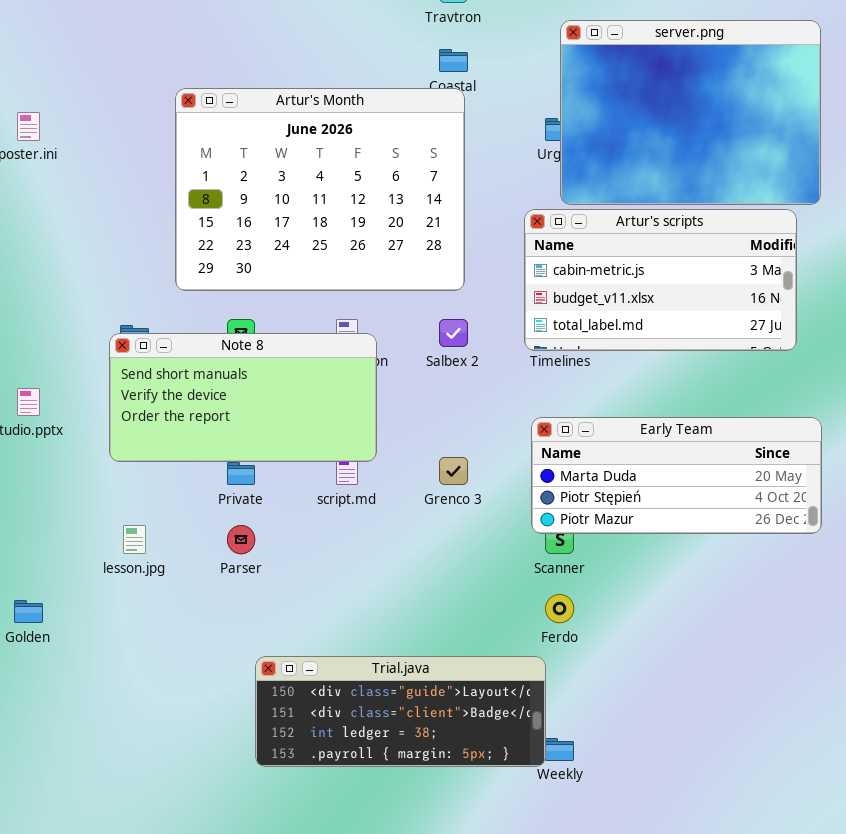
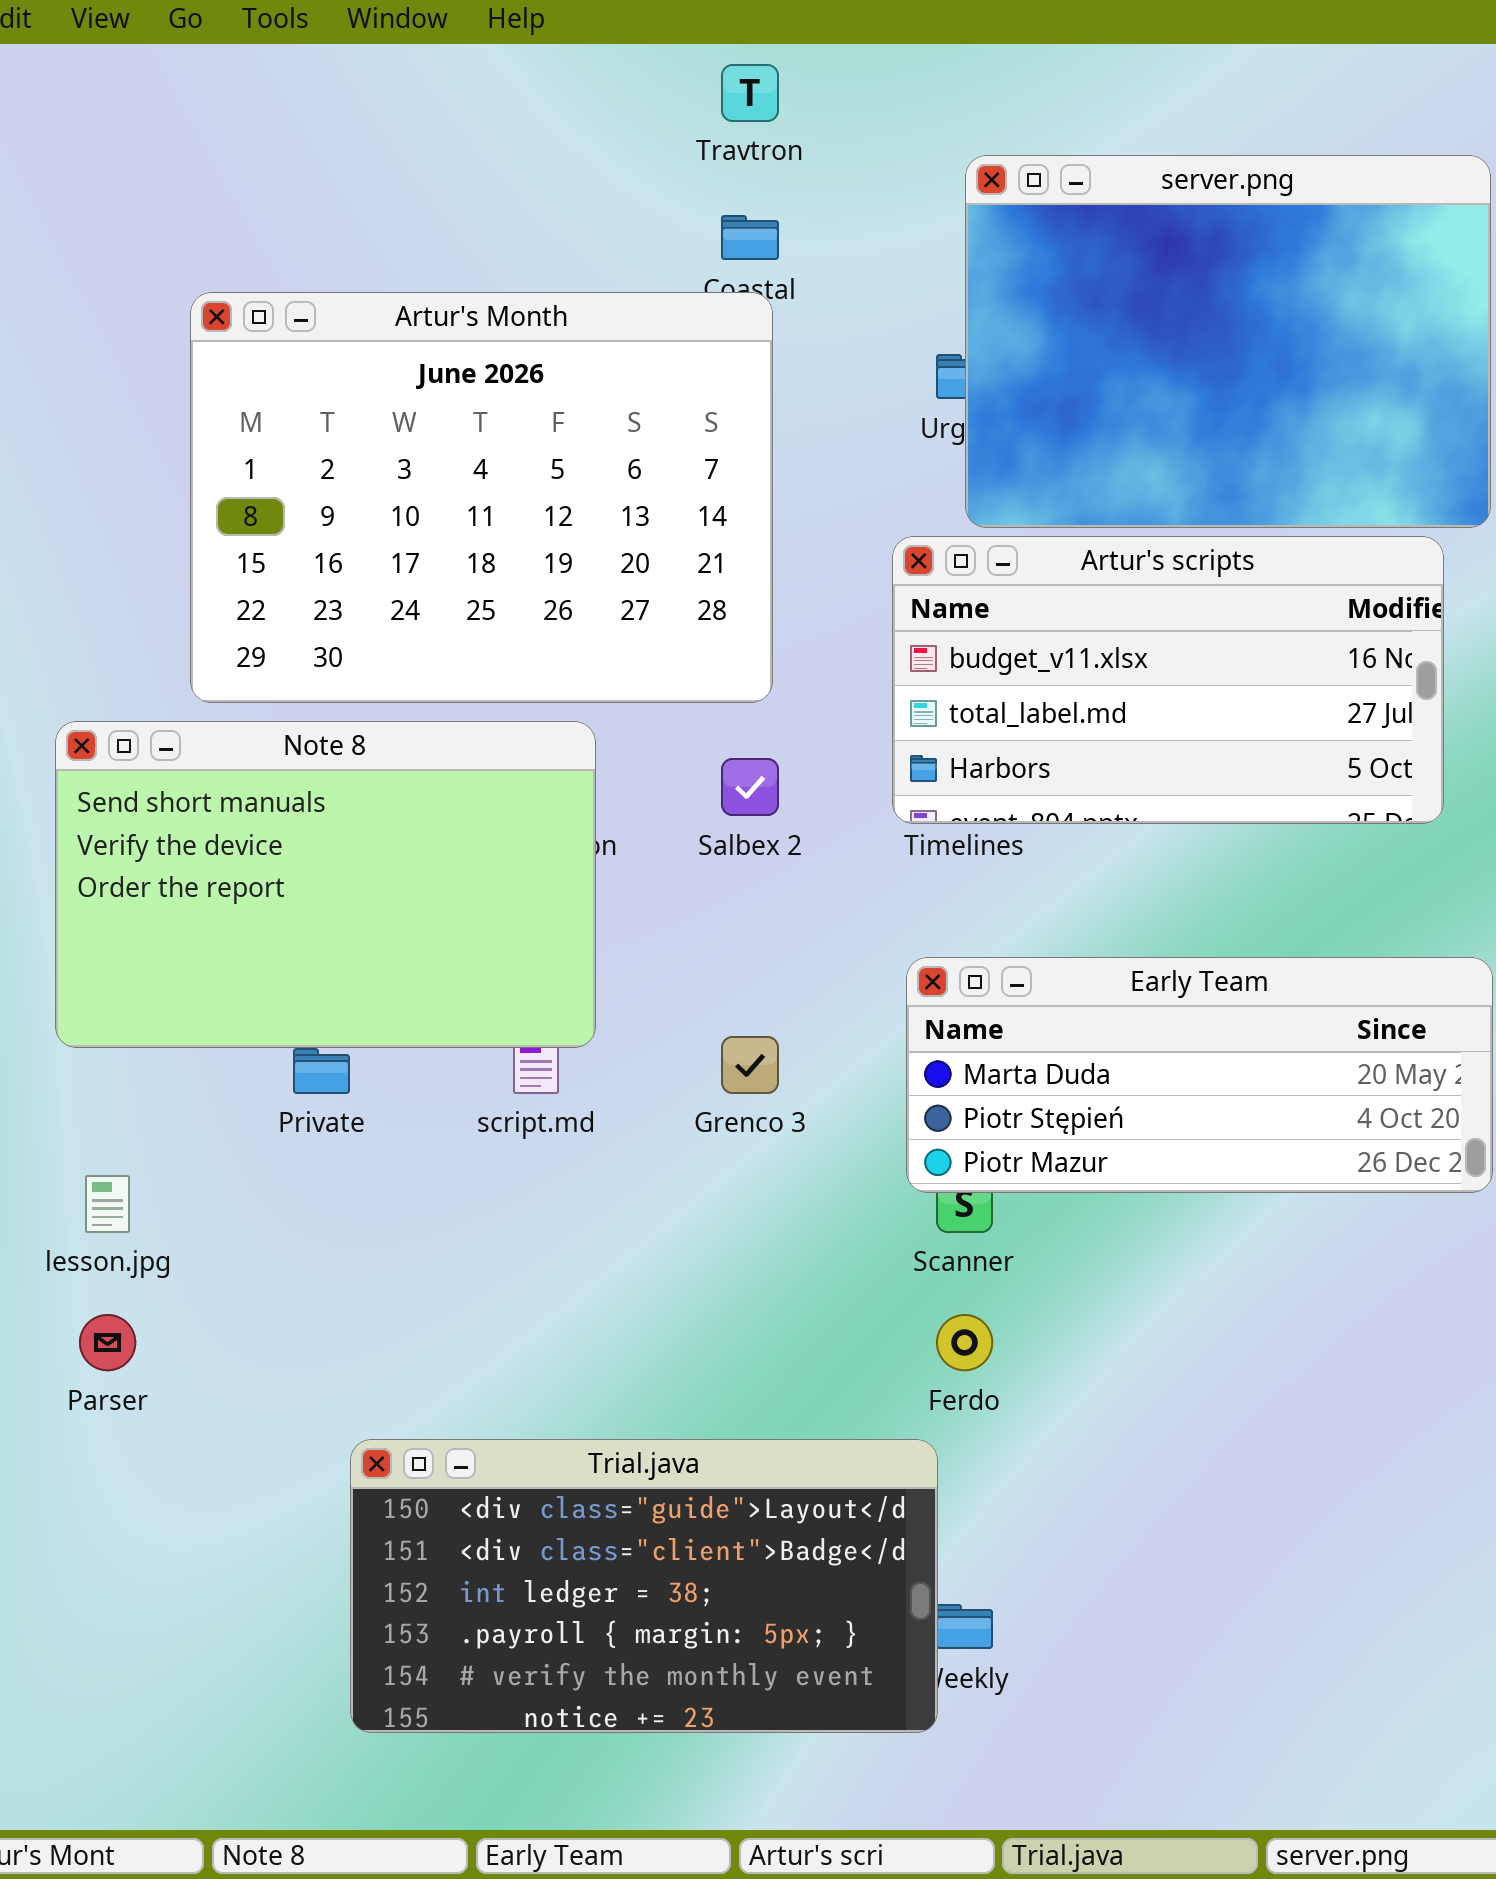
Artur's scripts: [524,209,797,351] -> [892,536,1444,824], scrolled down 1 row
Note 8: [109,333,377,462] -> [55,721,596,1048], resized
Parser: [227,525,255,554] -> [79,1314,136,1371], moved
Trial.java: [255,656,546,767] -> [350,1439,938,1733], resized

